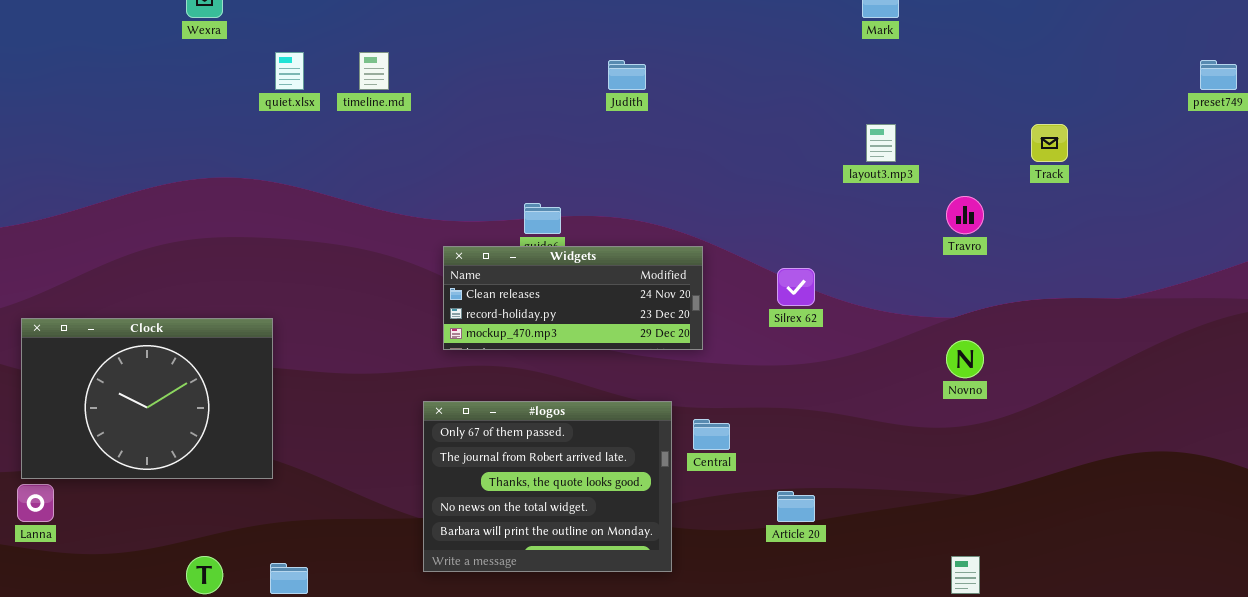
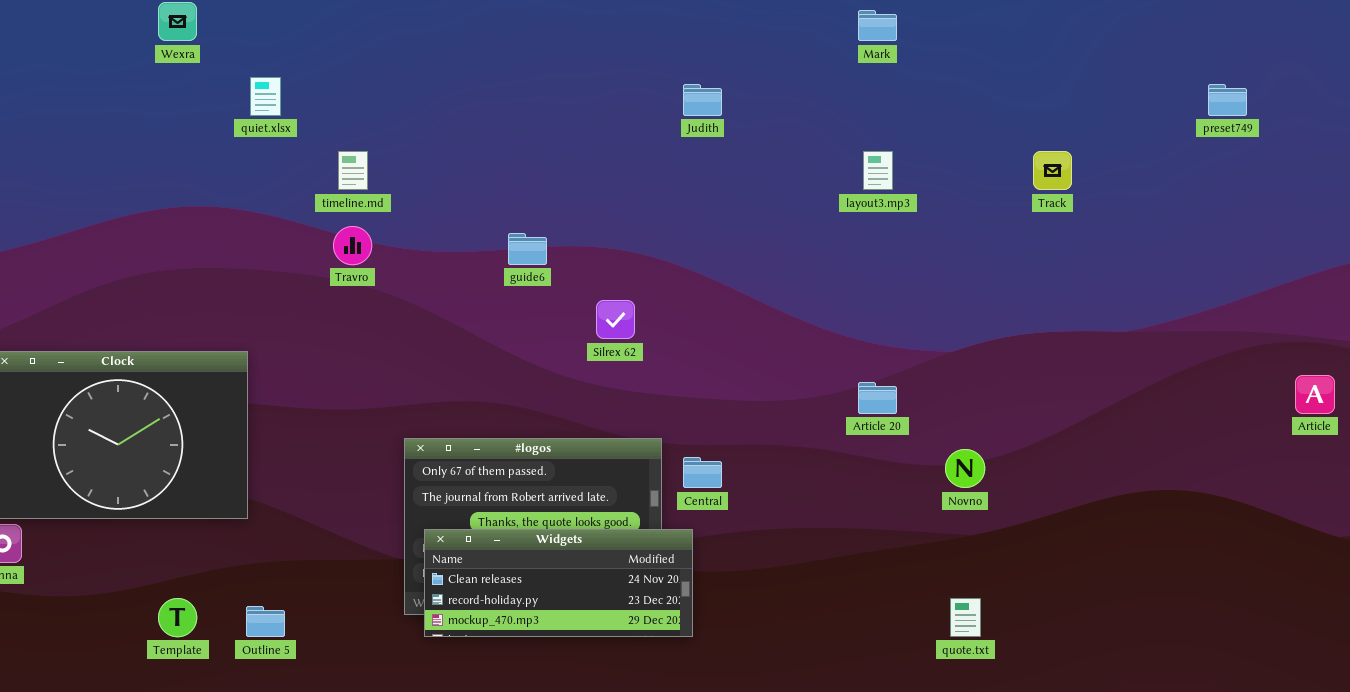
timeline.md: [359,52,389,90] -> [338,151,368,190], moved
Judith: [608,60,646,90] -> [683,84,722,116], moved
Travro: [946,196,984,234] -> [333,226,372,265], moved
Widgets: [443,246,703,350] -> [424,529,693,637], moved
Silrex 62: [777,268,815,306] -> [596,300,635,339], moved
Novno: [946,340,984,378] -> [945,449,985,488], moved
Article 20: [777,491,815,522] -> [858,382,897,414], moved

